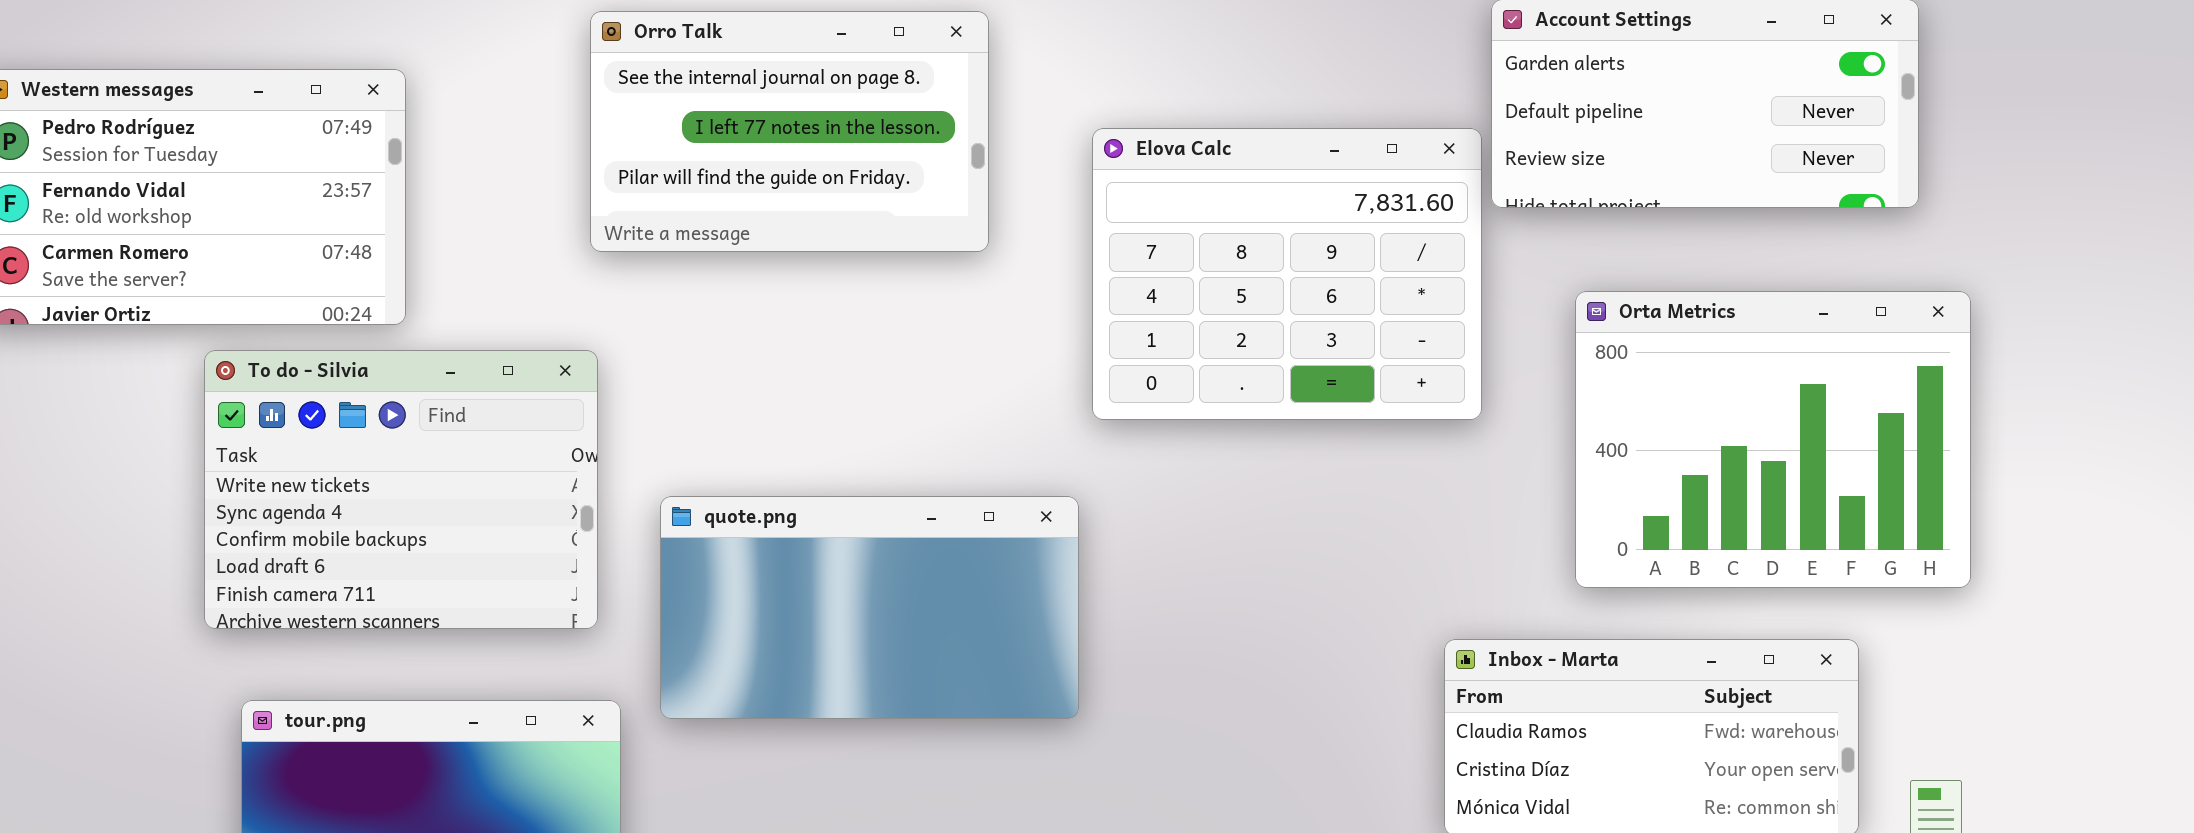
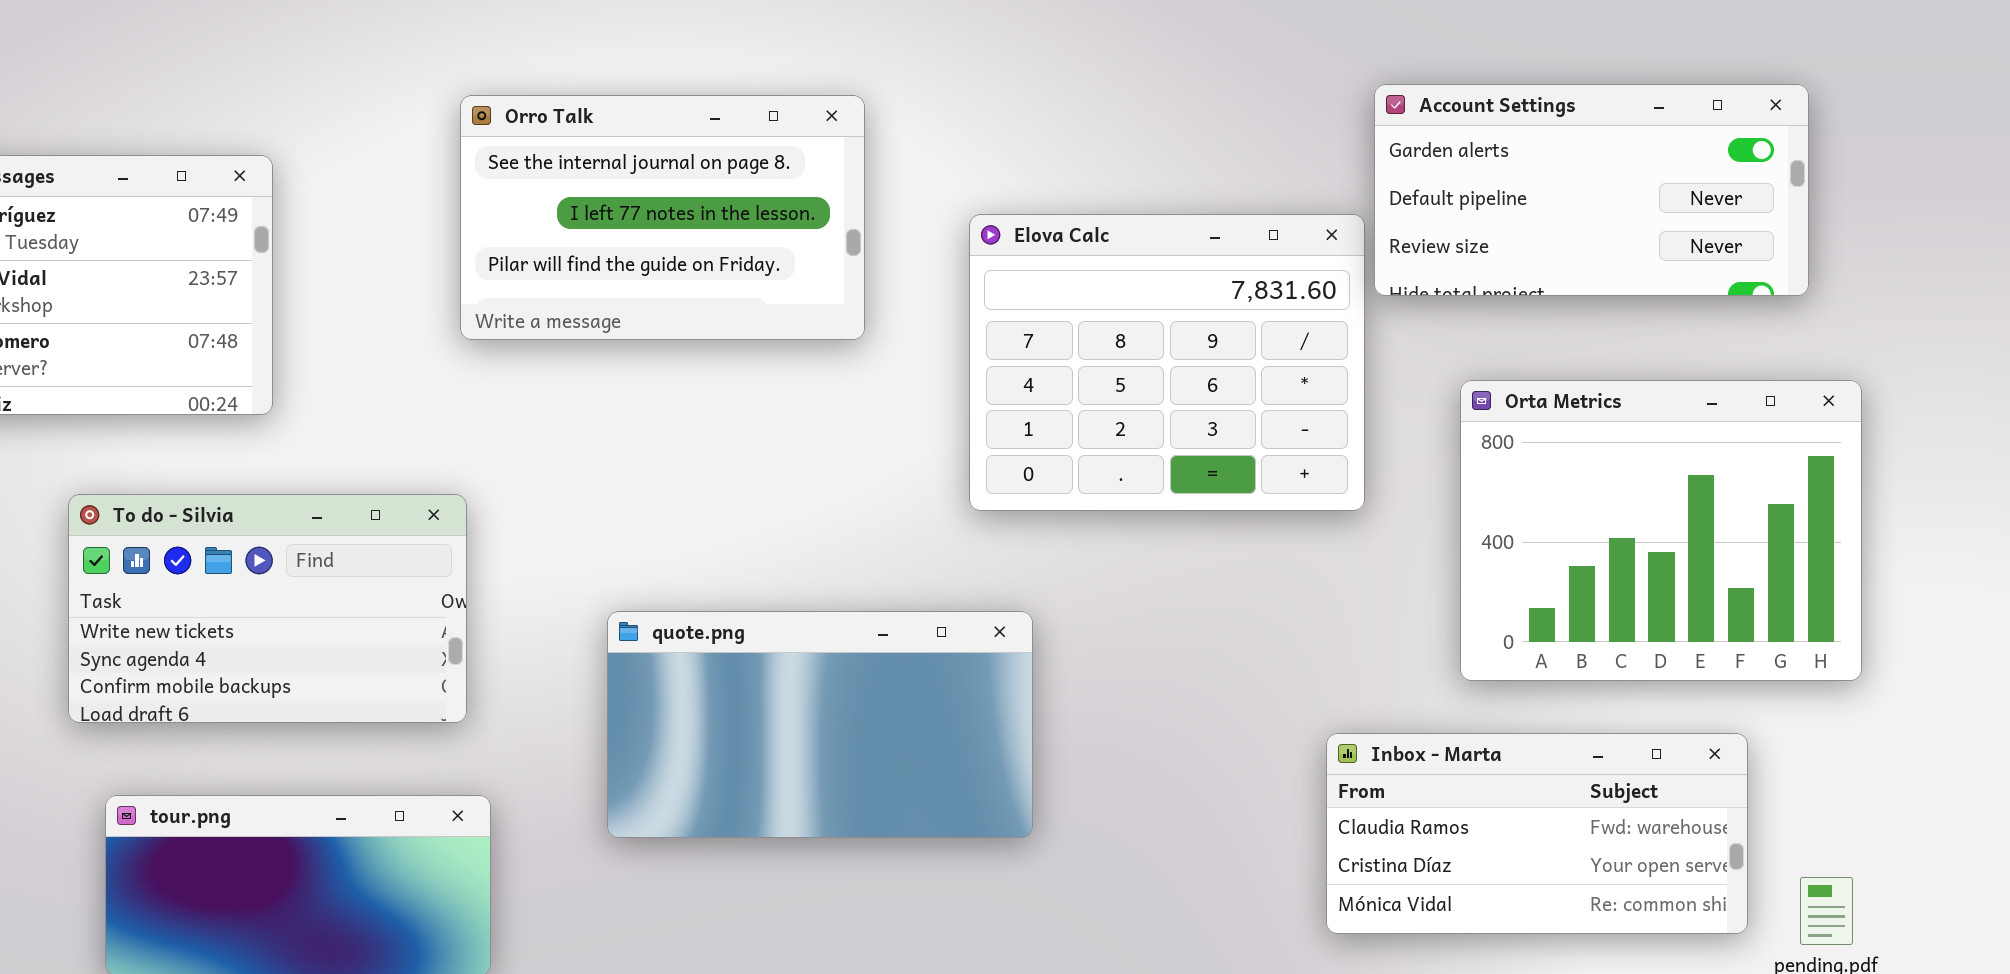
To do - Silvia: [204,350,598,629] -> [68,494,467,723], resized
quote.png: [660,496,1079,719] -> [607,611,1033,838], moved

